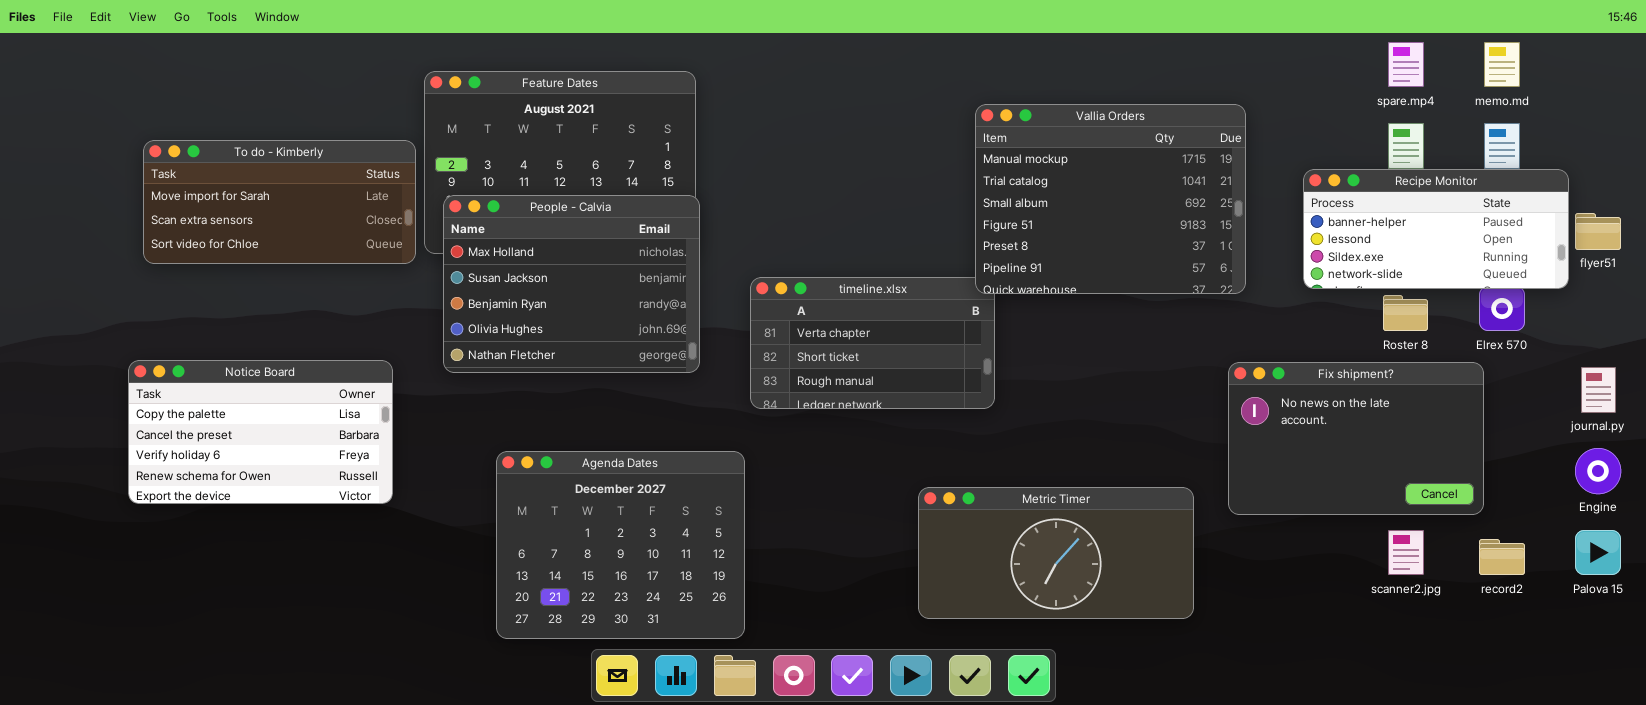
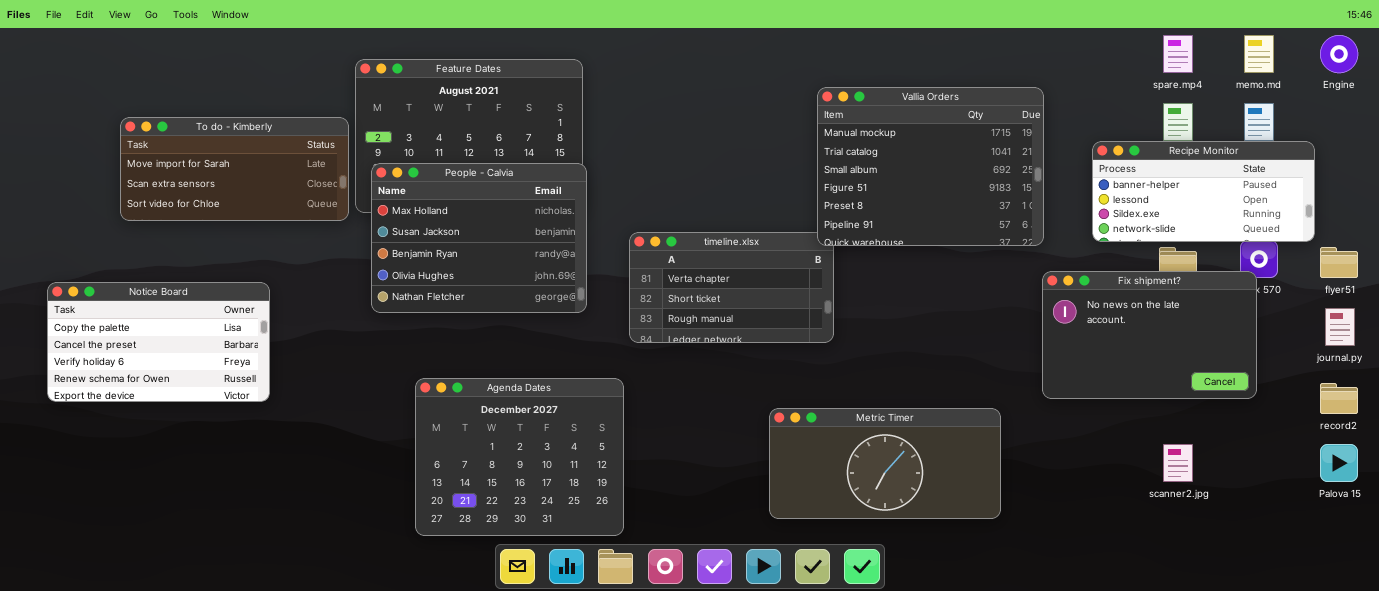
flyer51: [1575,213,1621,250] -> [1320,247,1358,278], moved
Notice Board: [128,360,393,504] -> [47,282,270,402], moved
Fix shipment?: [1228,362,1484,515] -> [1042,271,1257,399], moved
Engine: [1575,448,1621,494] -> [1320,35,1358,73], moved
record2: [1479,539,1525,575] -> [1320,383,1358,414], moved

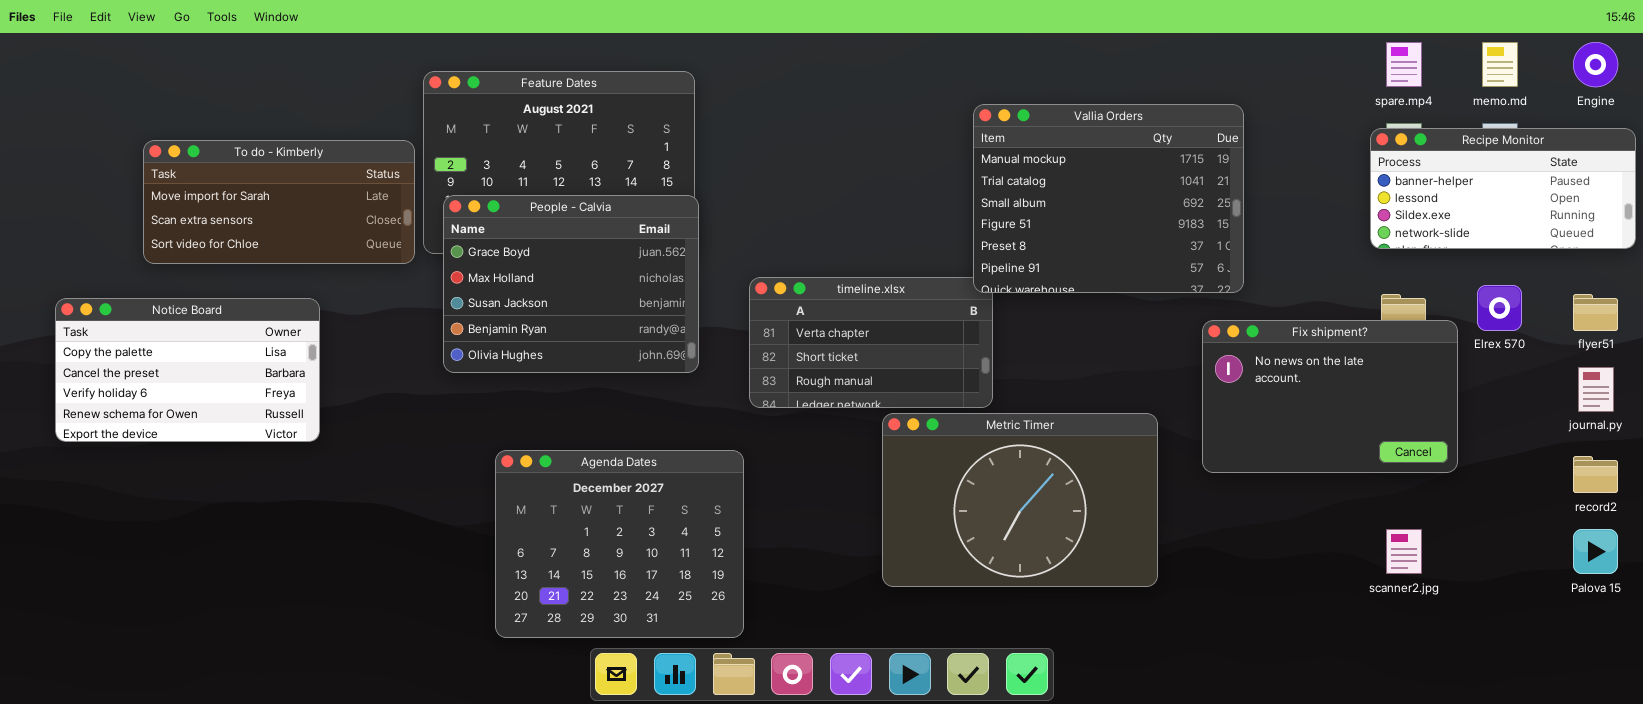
Recipe Monitor: [1092,141,1315,242] -> [1370,128,1636,249], moved
People - Calvia: [371,163,587,313] -> [443,195,699,373], scrolled up 1 row
Fix shipment?: [1042,271,1257,399] -> [1202,320,1458,473], moved
Notice Board: [47,282,270,402] -> [55,298,320,442], moved
Metric Timer: [769,408,1001,519] -> [882,413,1158,587], moved, resized

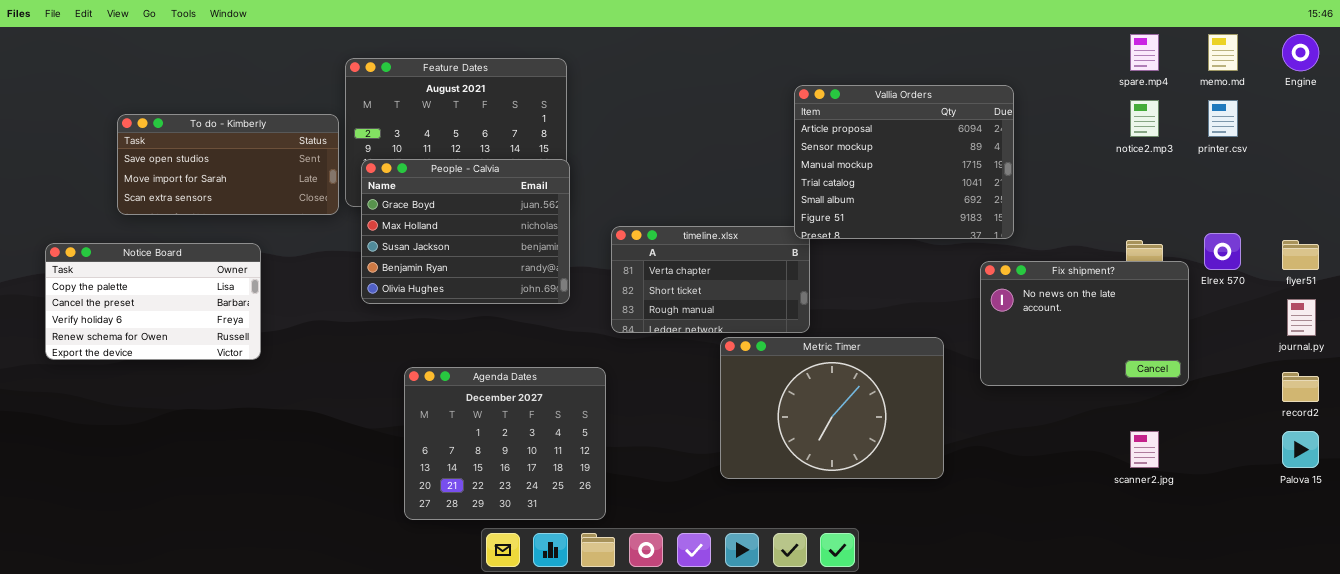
Vallia Orders: [973,104,1244,293] -> [794,85,1014,239], scrolled up 2 rows
Recipe Monitor: [1370,128,1636,249] -> none, closed
To do - Kimberly: [143,140,415,264] -> [117,114,339,215], scrolled up 1 row

